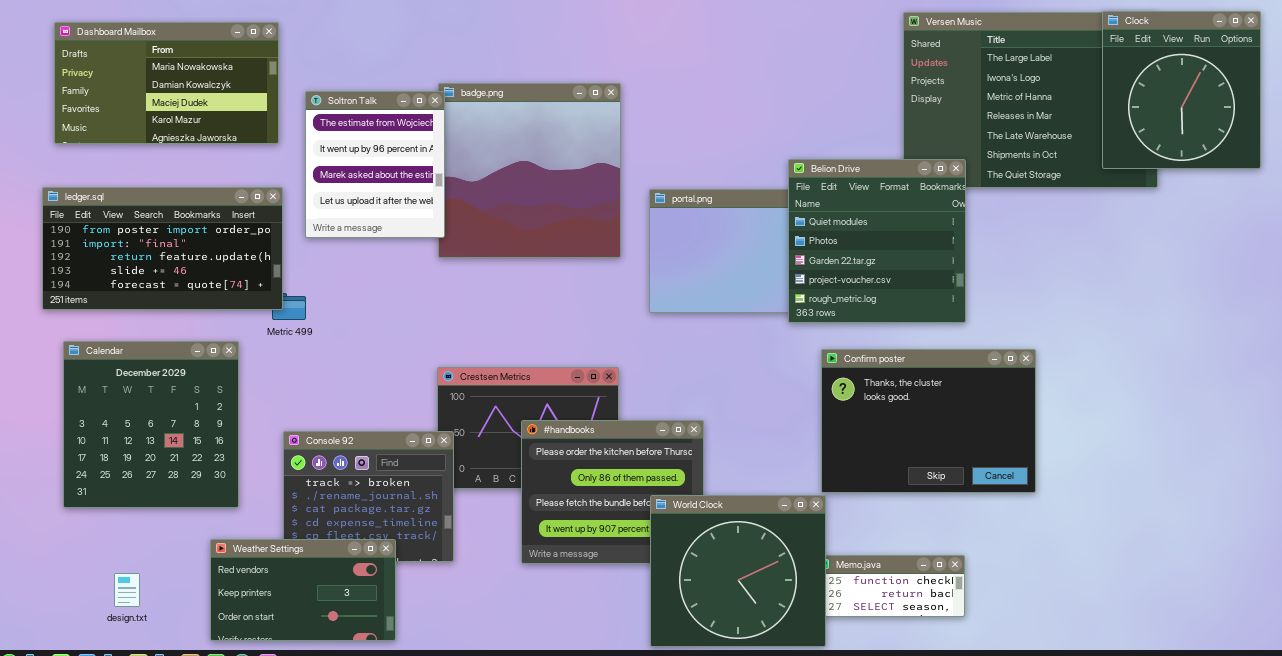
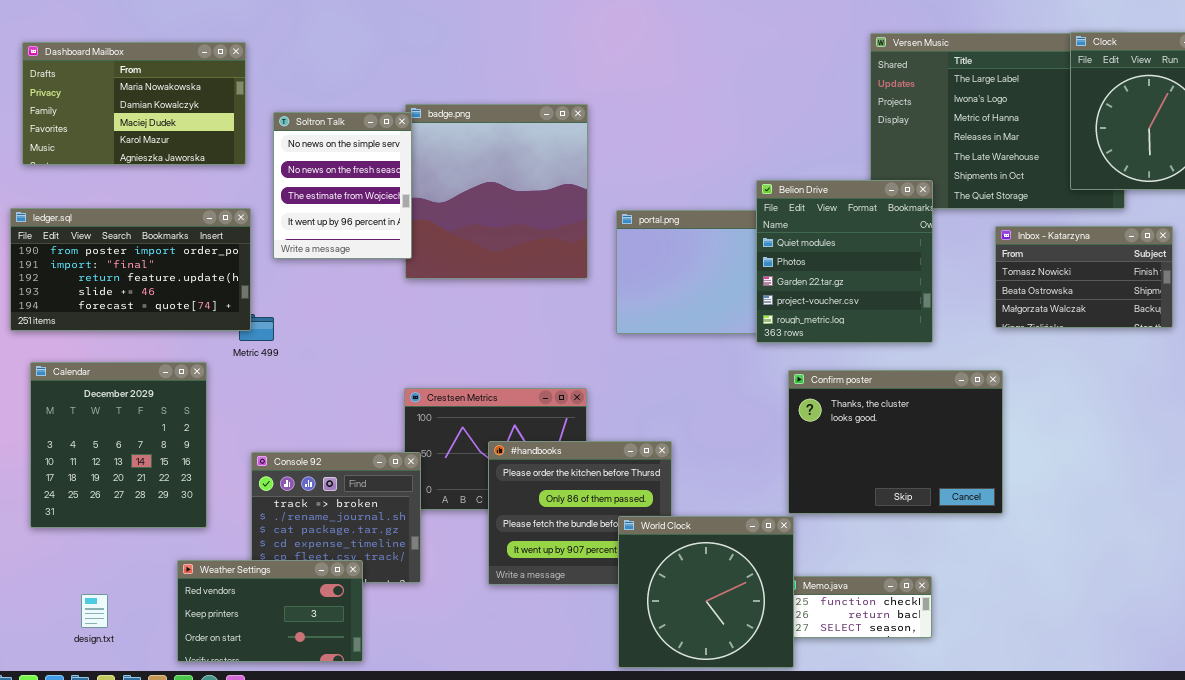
Soltron Talk: [305,91,445,238] -> [273,112,412,259], scrolled up 2 rows
Inbox - Katarzyna: none -> [995,226,1173,328], opened

